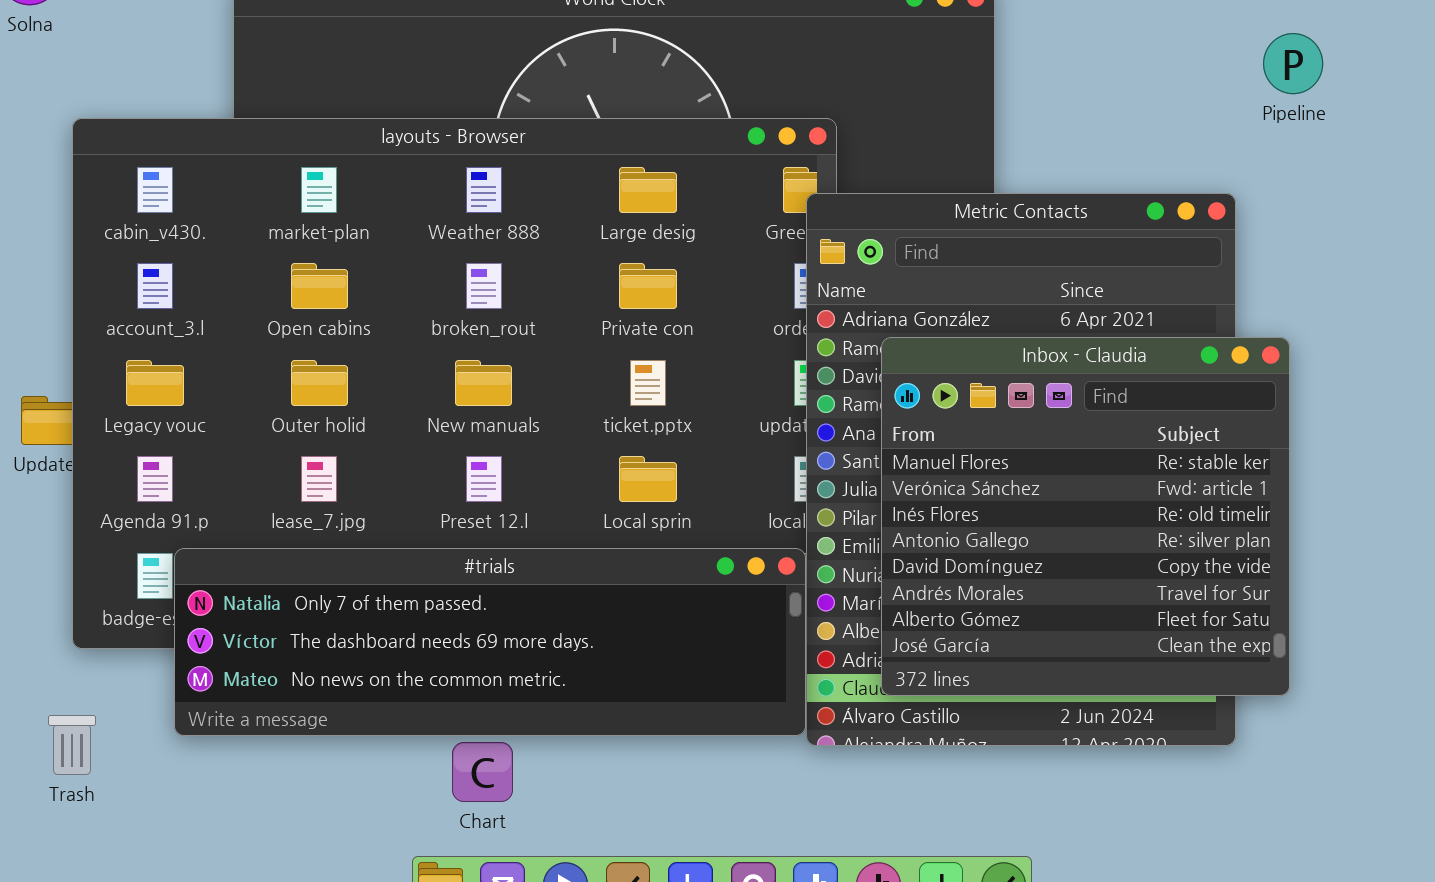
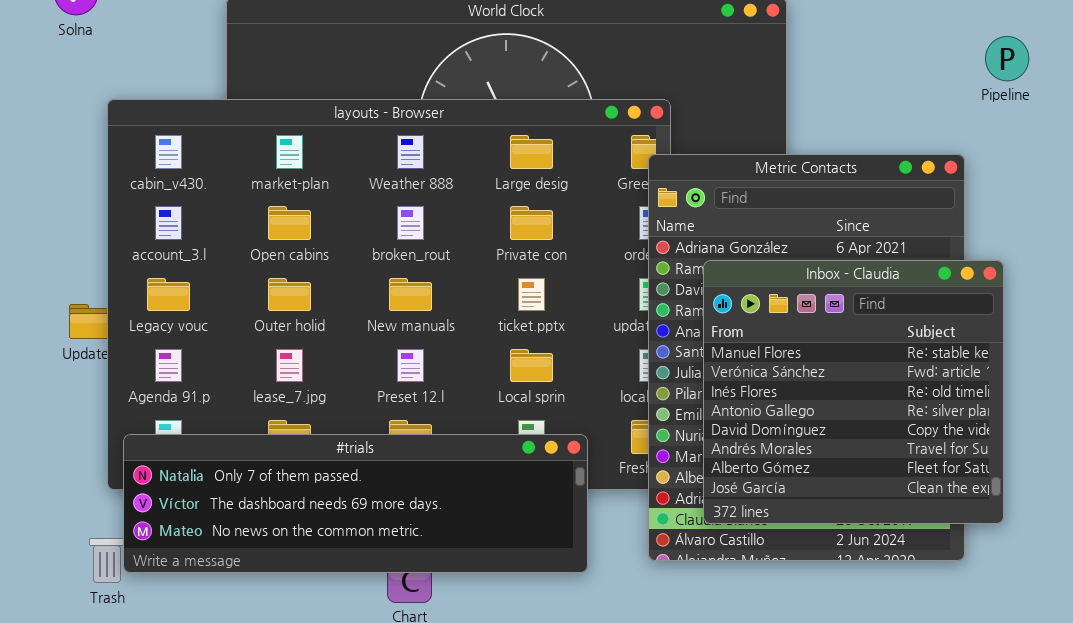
#trials: [174,548,806,736] -> [123,434,588,573], moved

